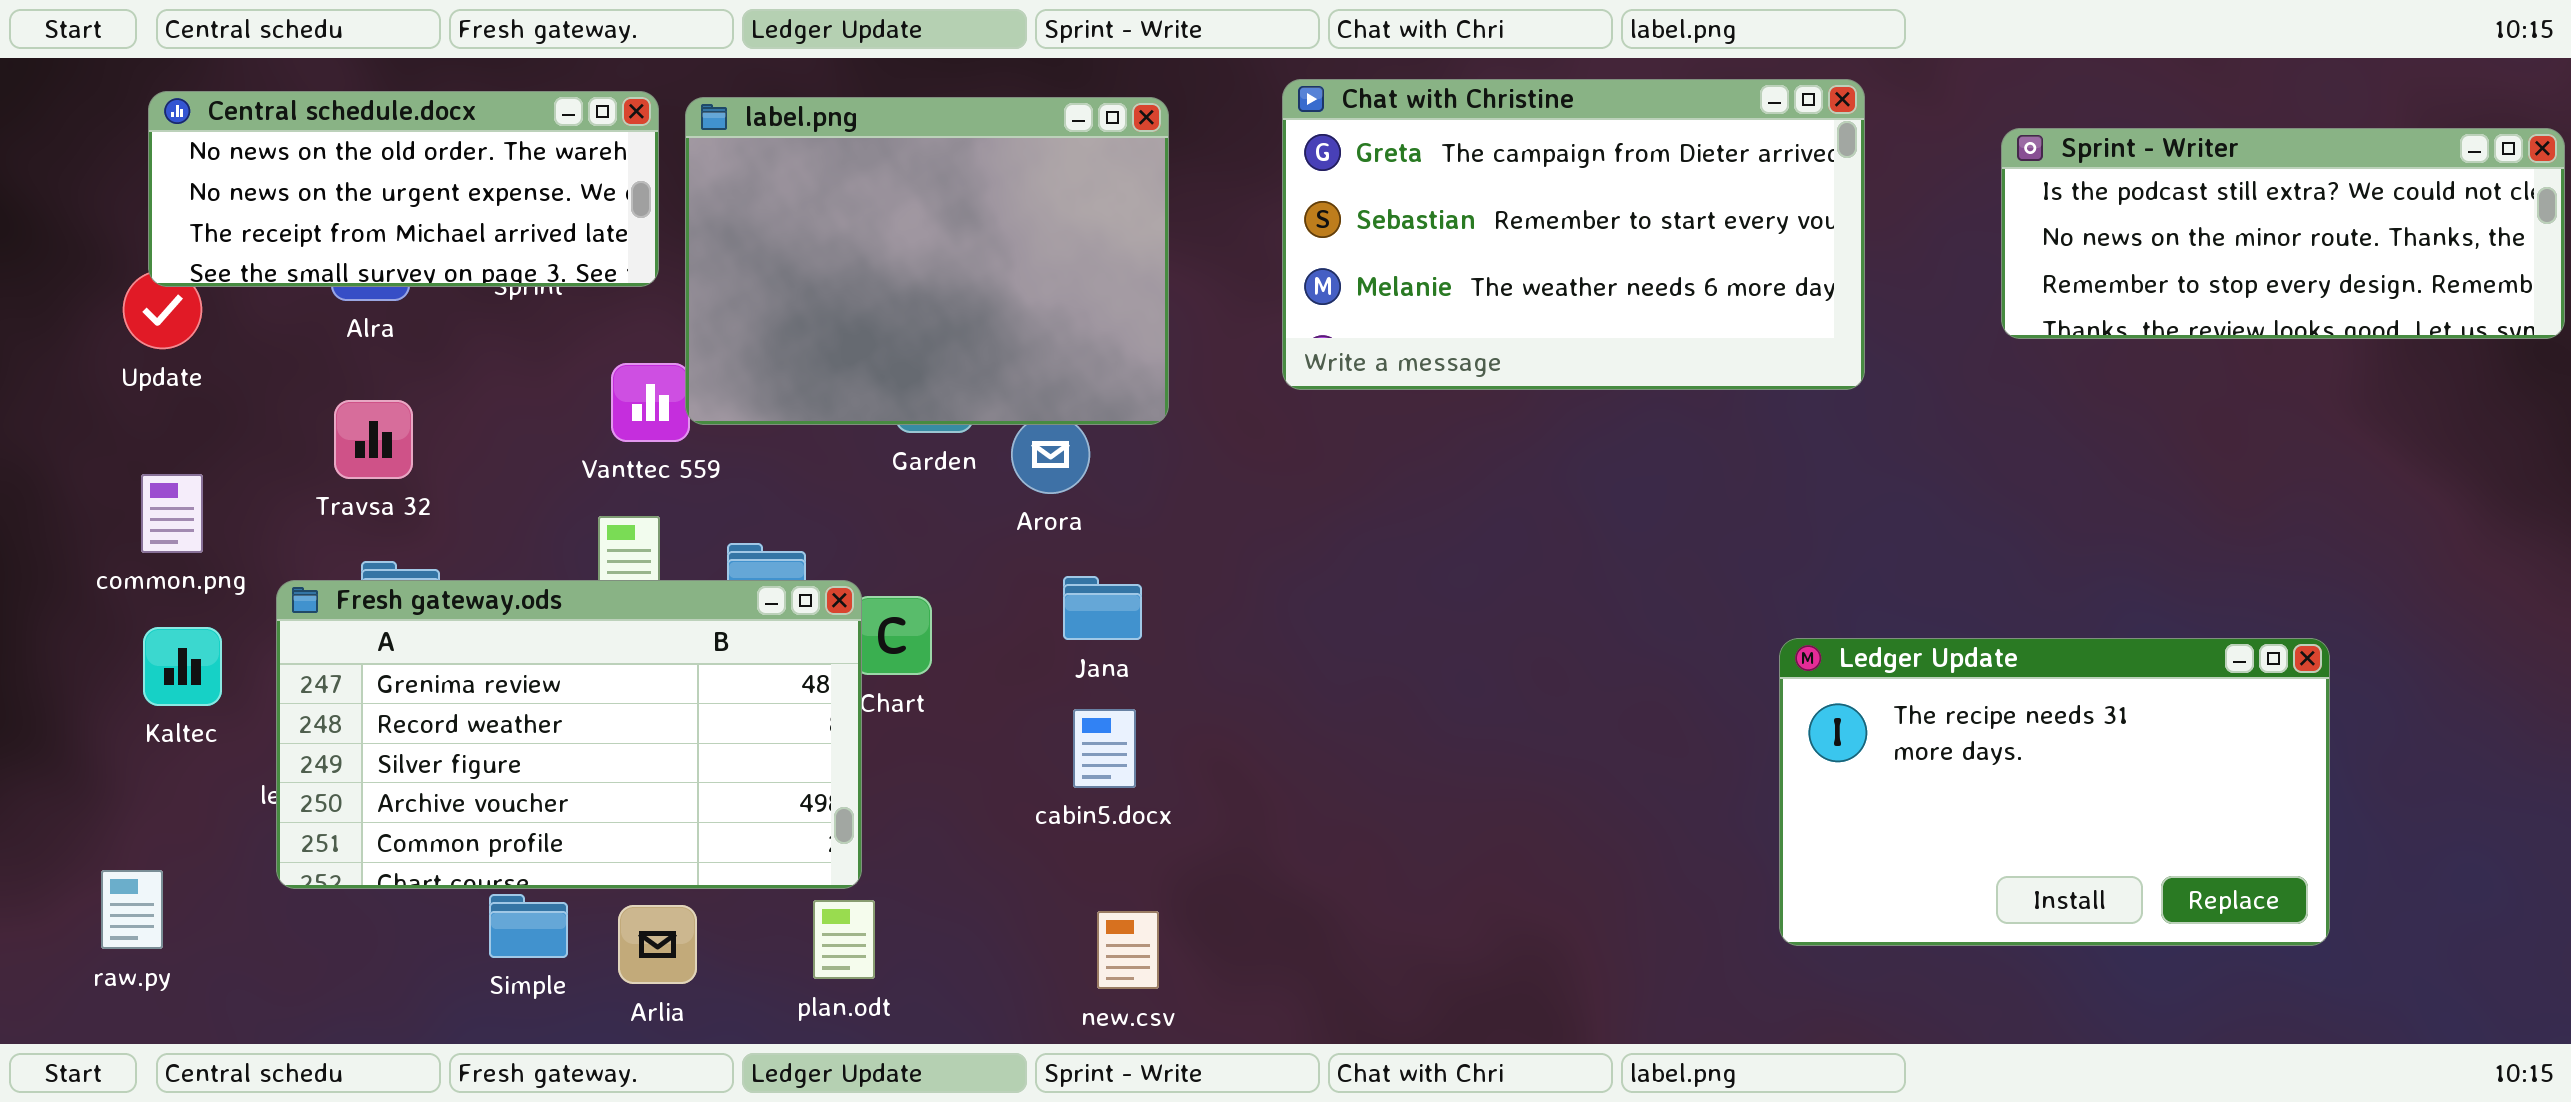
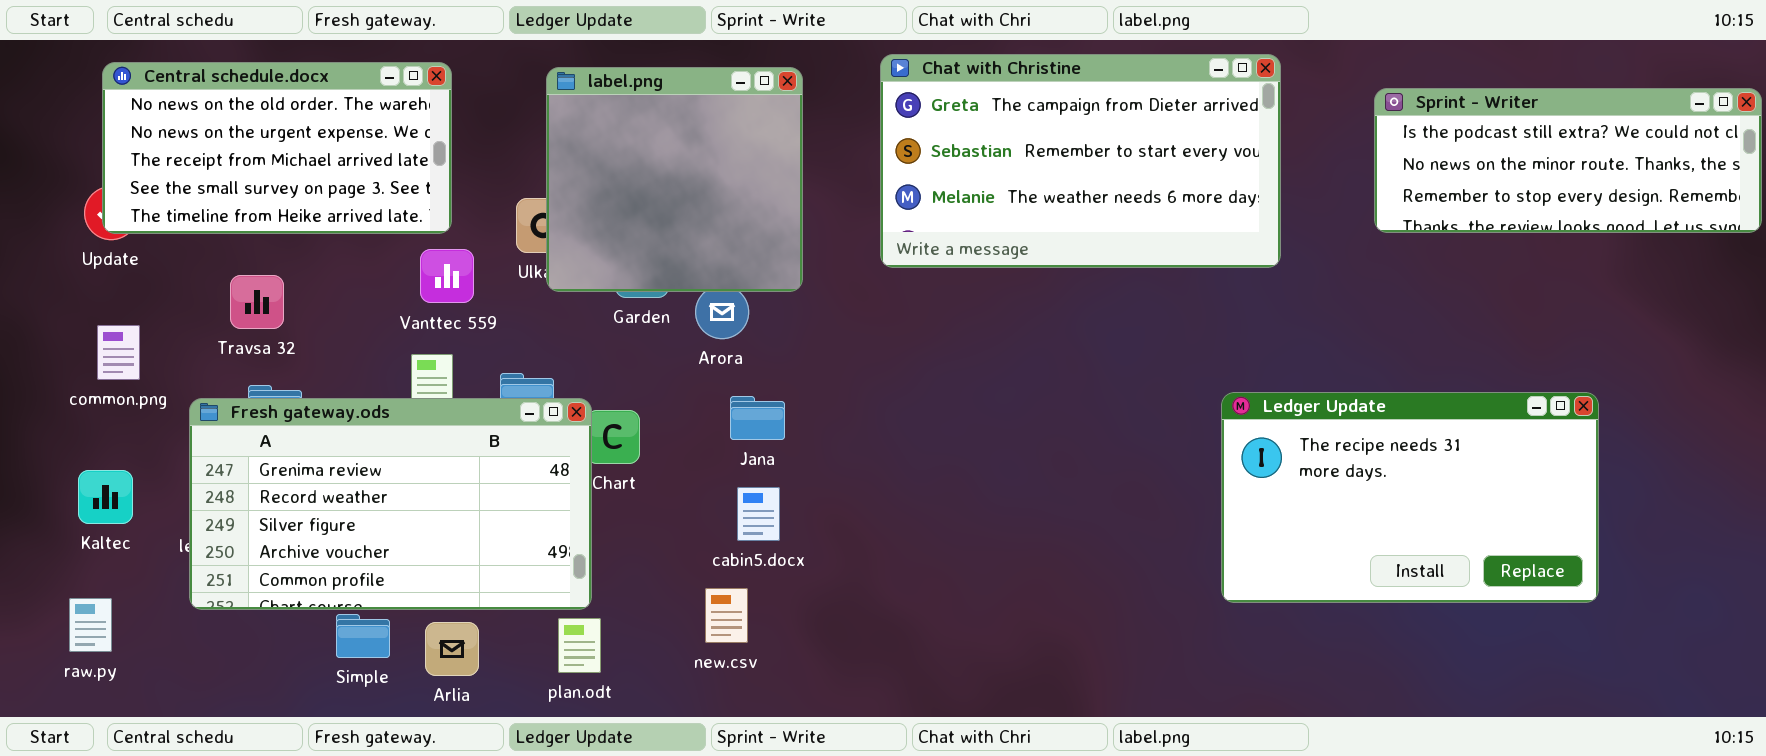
Central schedule.docx: [148,91,659,287] -> [102,62,452,234], resized
label.png: [685,97,1169,425] -> [546,67,803,292], resized
Kaltec: [143,627,222,706] -> [78,470,133,524], moved
Ledger Update: [1779,638,2330,946] -> [1221,392,1599,603], moved
new.csv: [1097,911,1159,989] -> [705,588,748,643], moved

